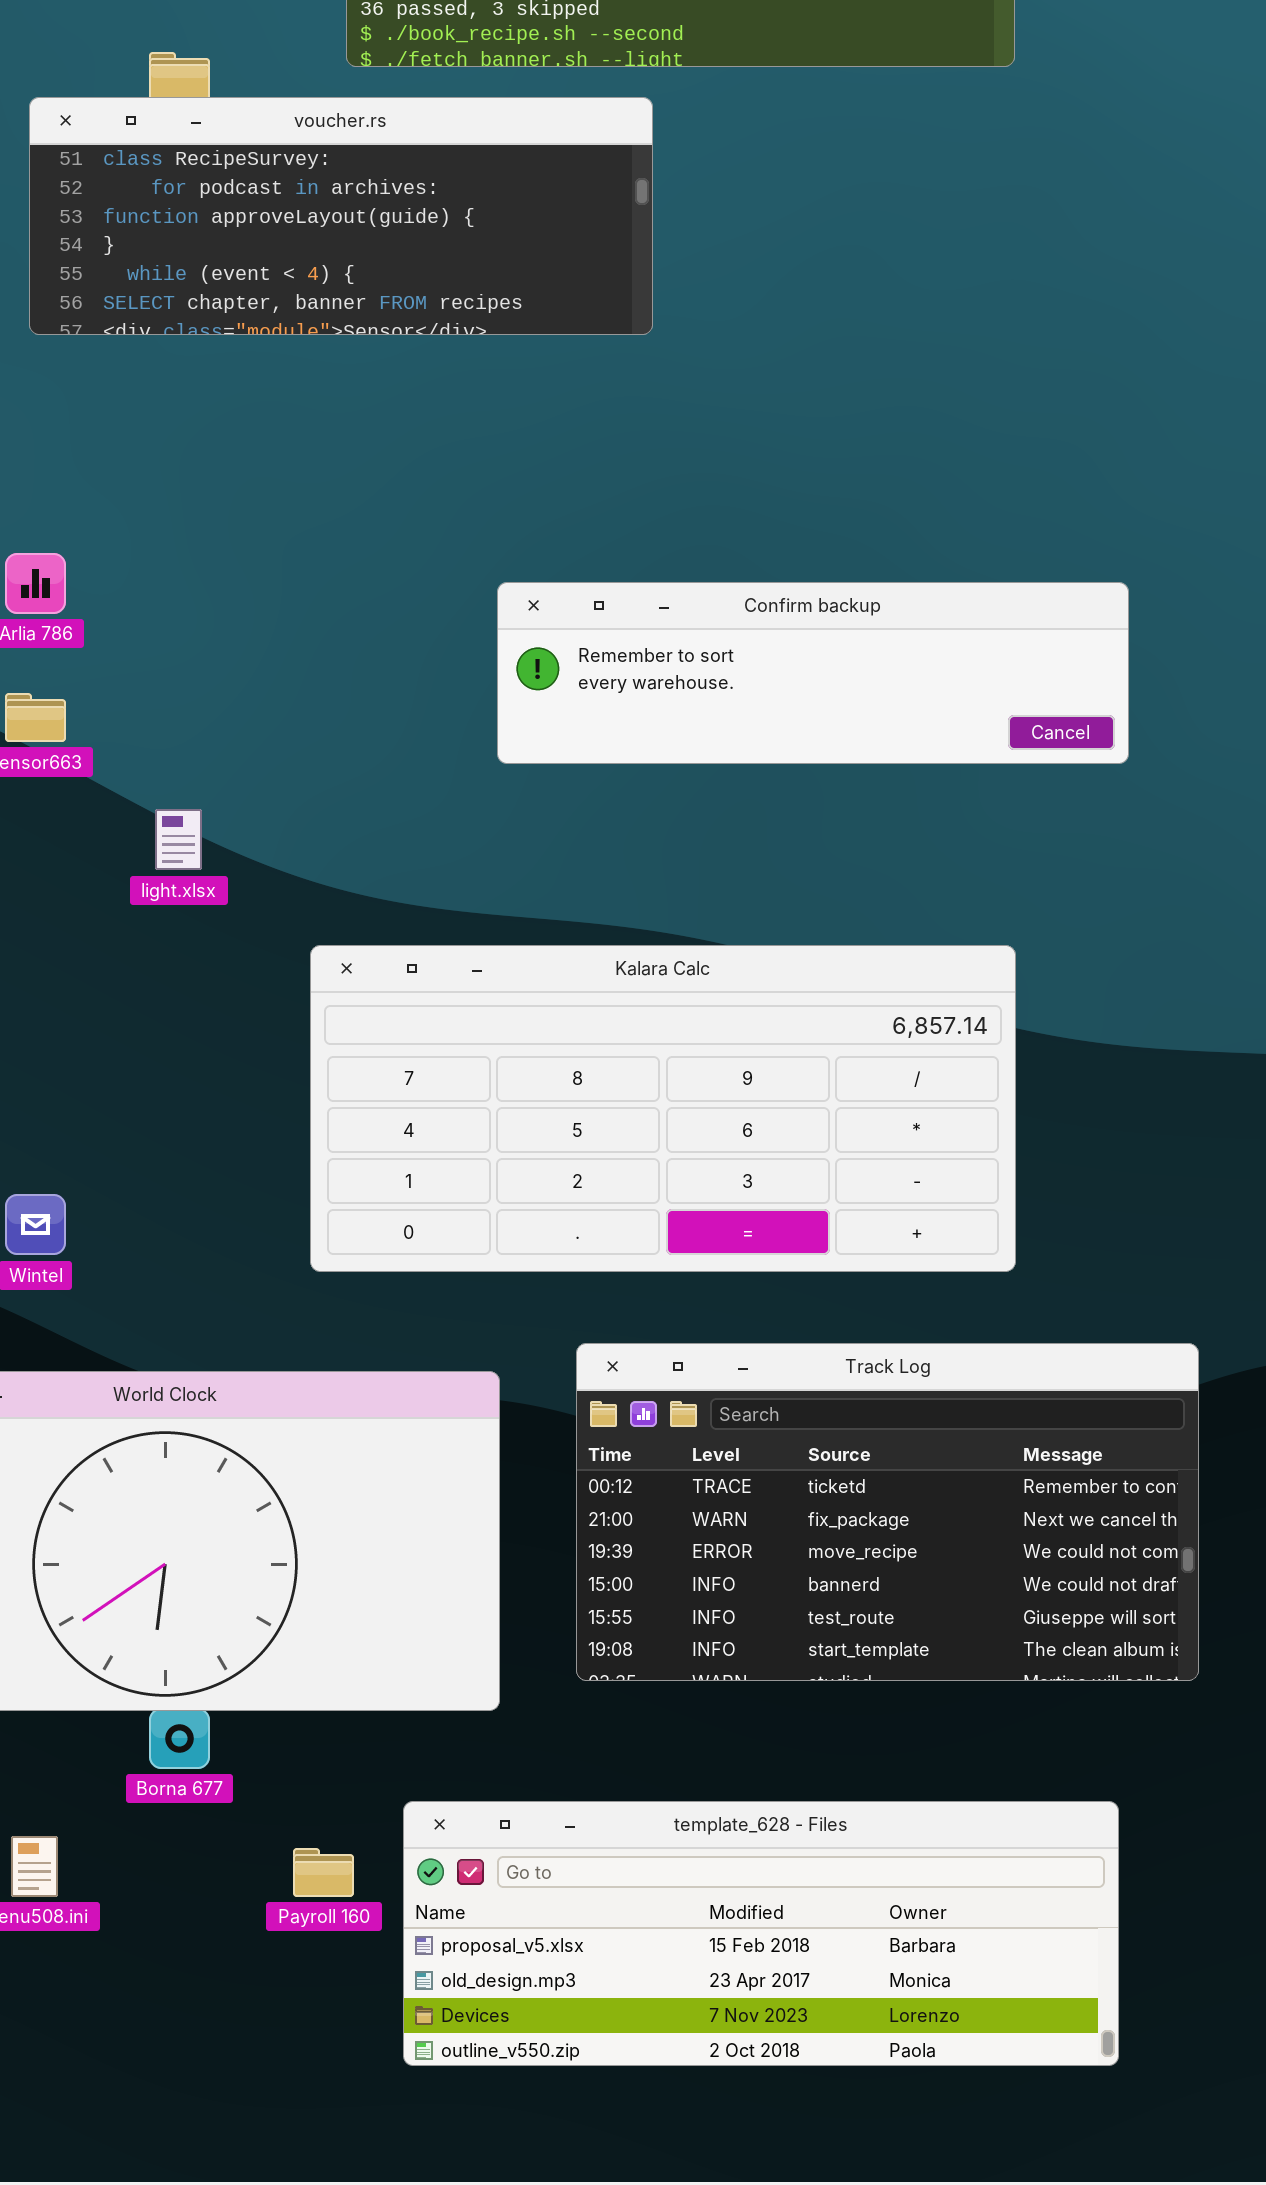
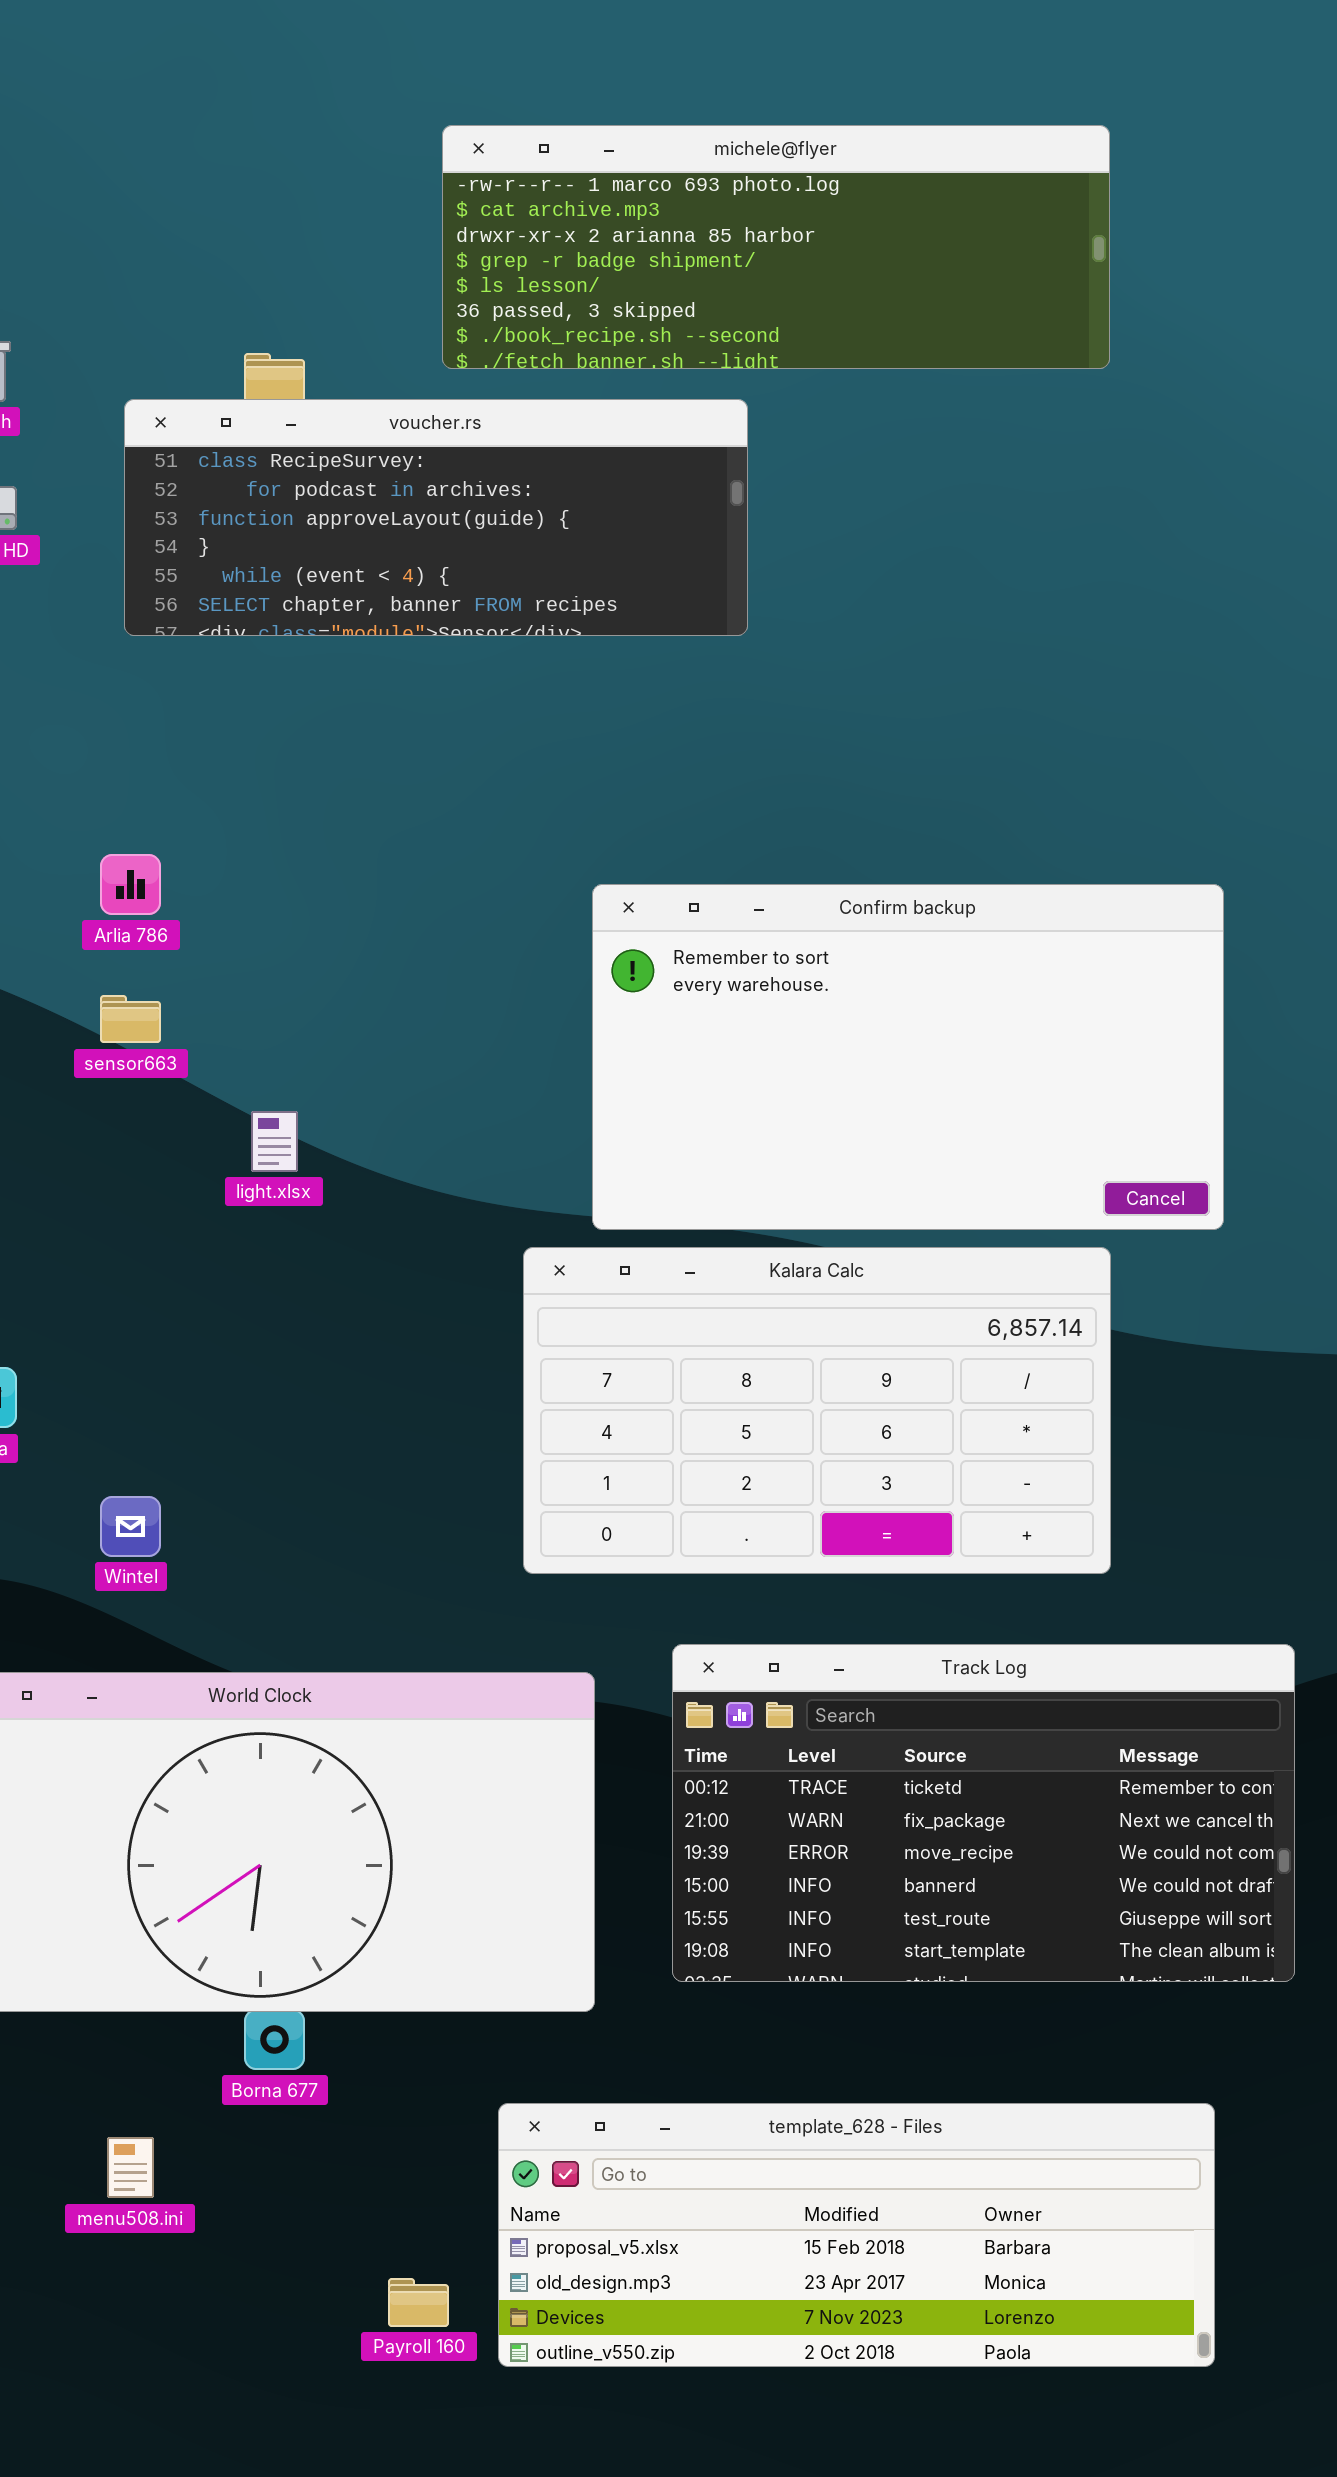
Confirm backup: [497,582,1129,764] -> [592,884,1224,1230], resized
Kalara Calc: [310,945,1016,1272] -> [523,1247,1111,1574], resized
Payroll 160: [293,1848,354,1897] -> [388,2278,449,2327], moved

